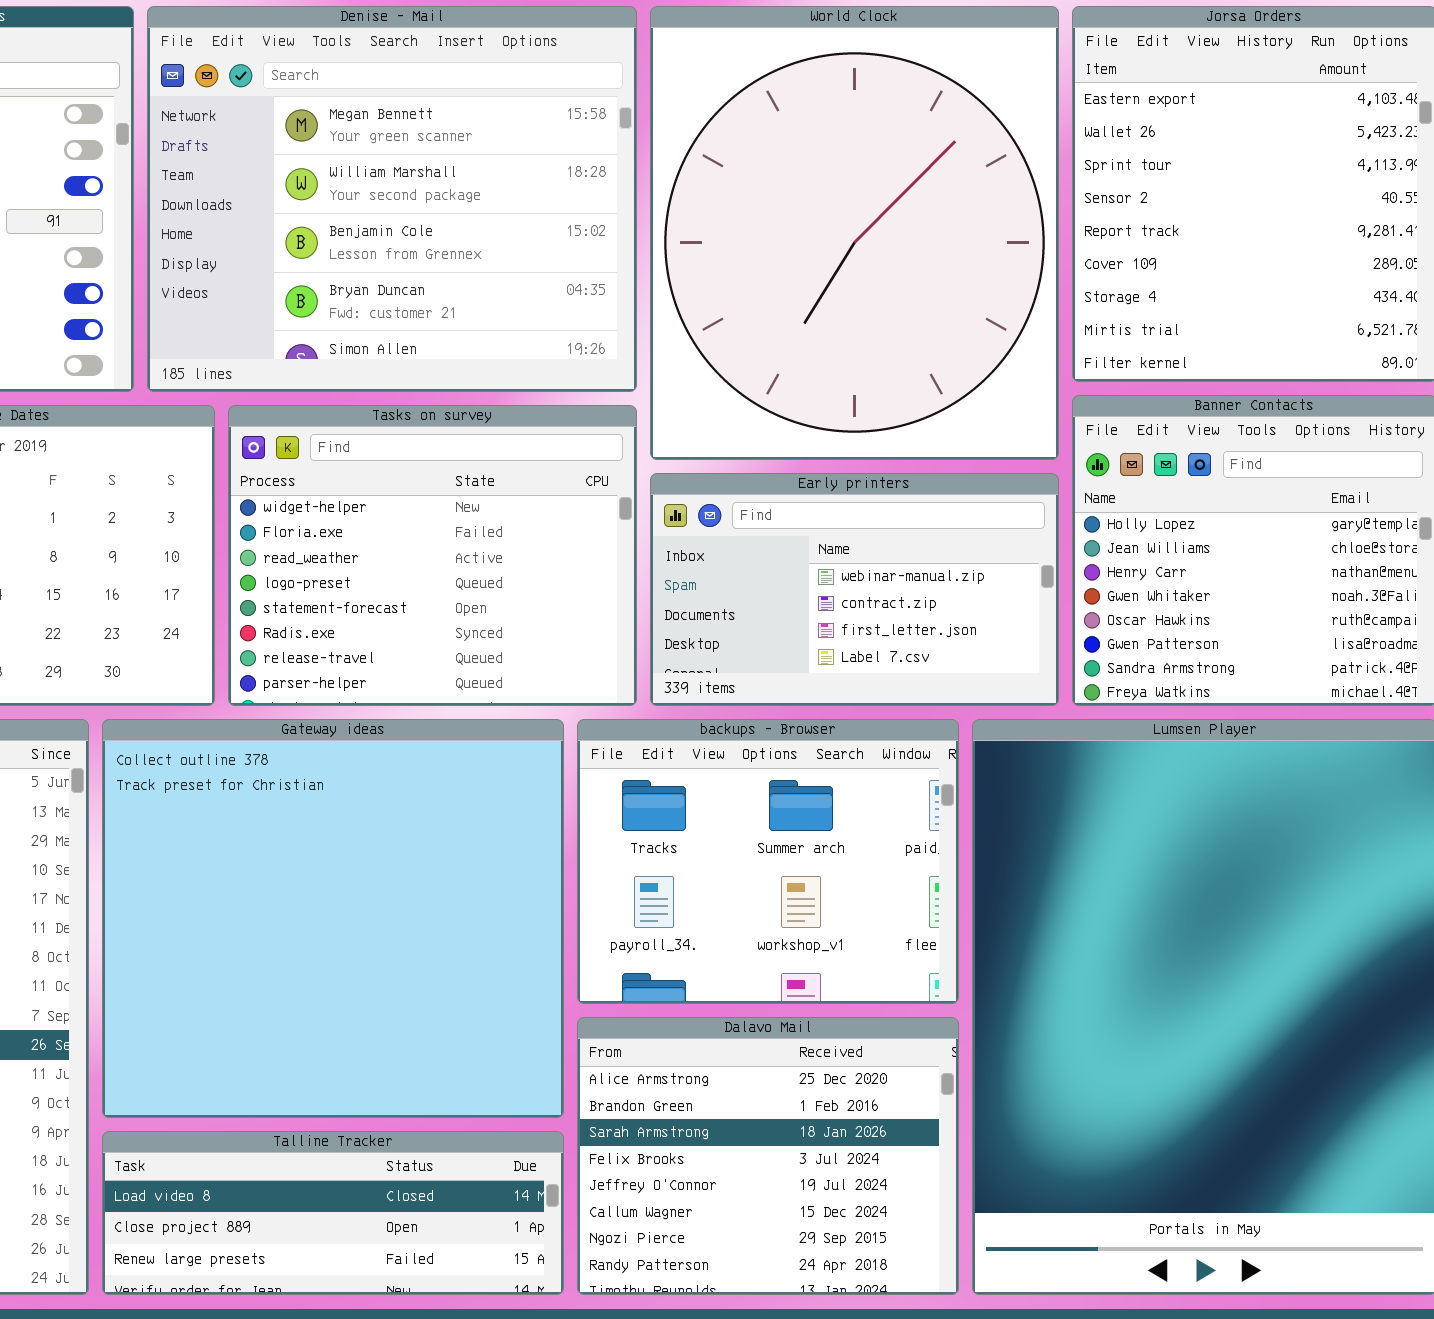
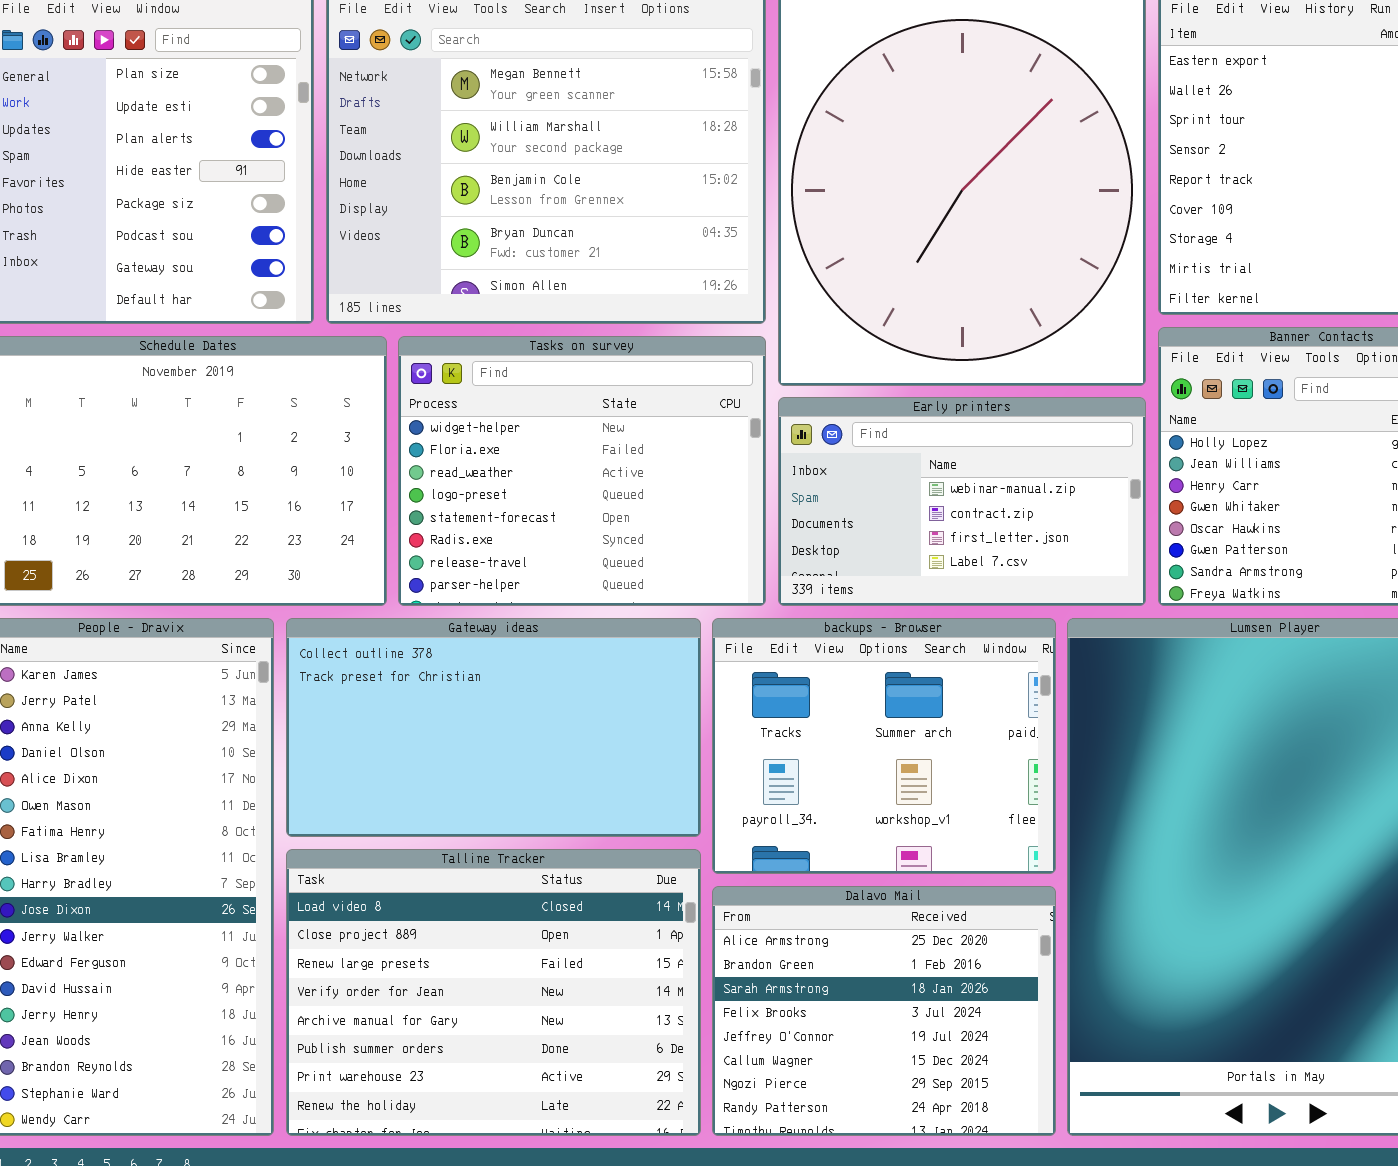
Gateway ideas: [102,719,564,1118] -> [286,618,701,837], resized
Talline Tracker: [102,1131,564,1295] -> [286,849,701,1136], resized

